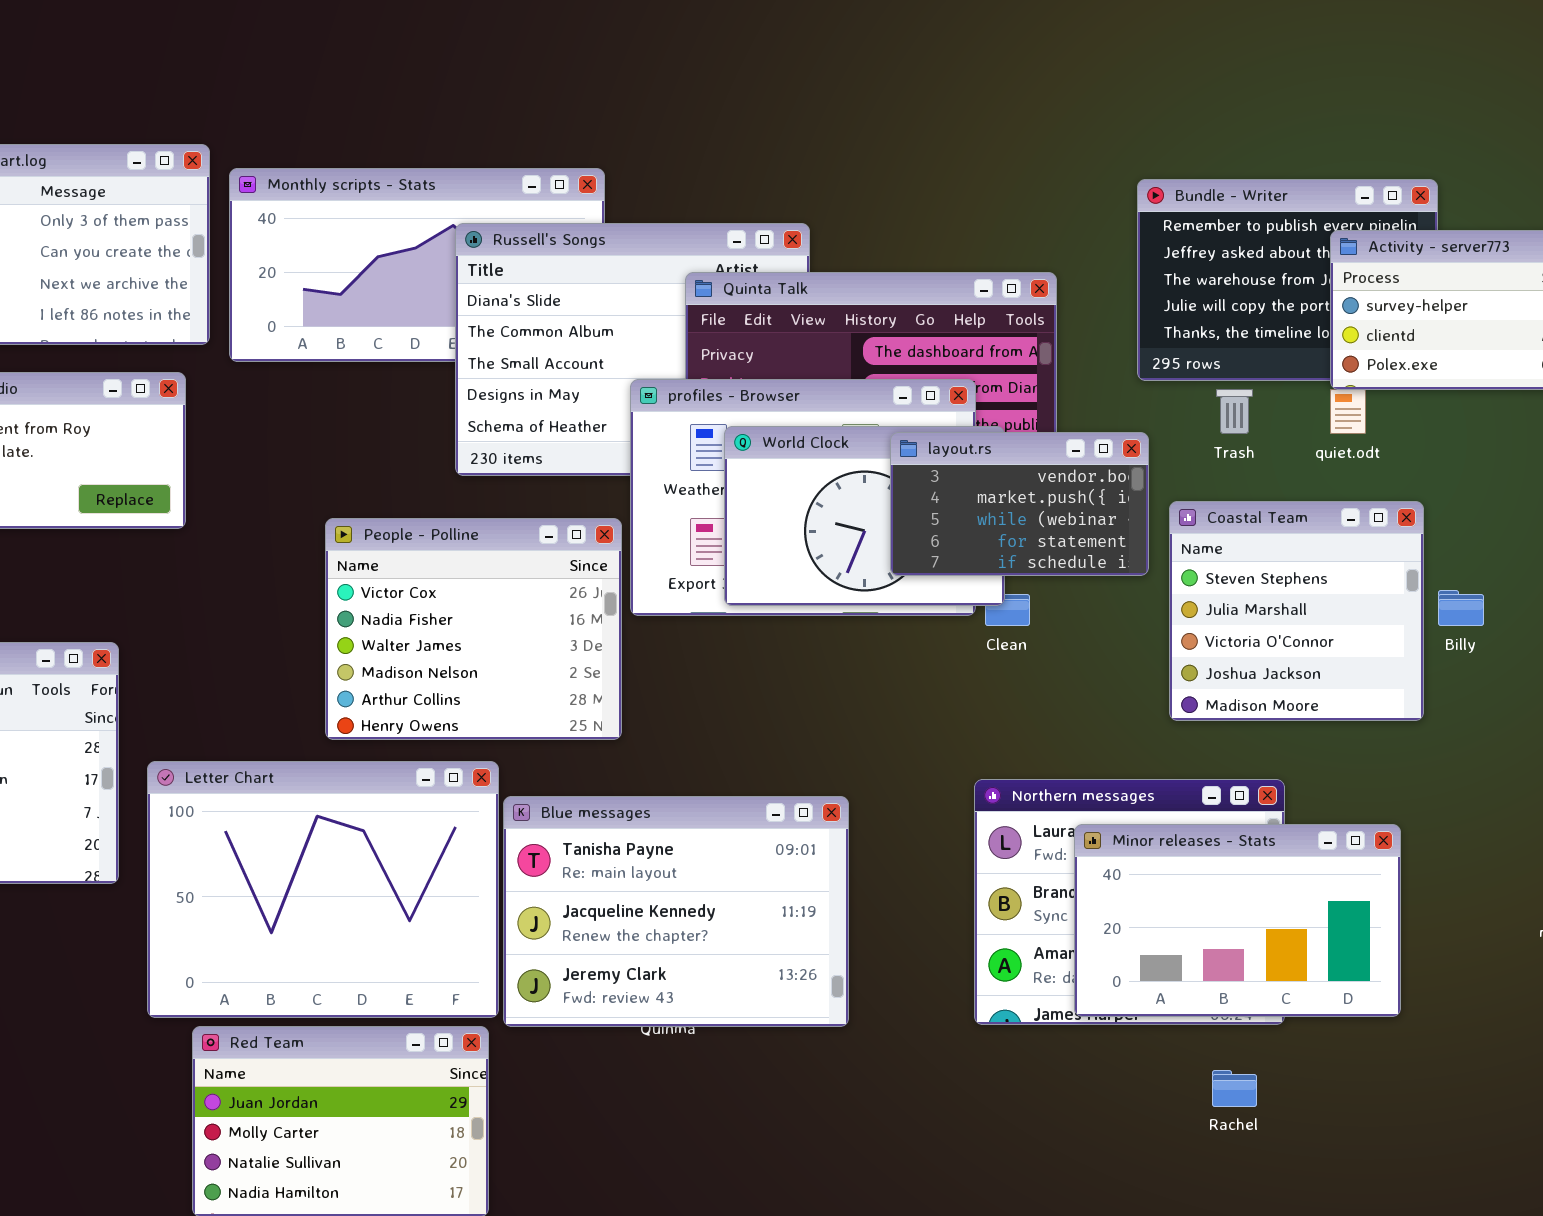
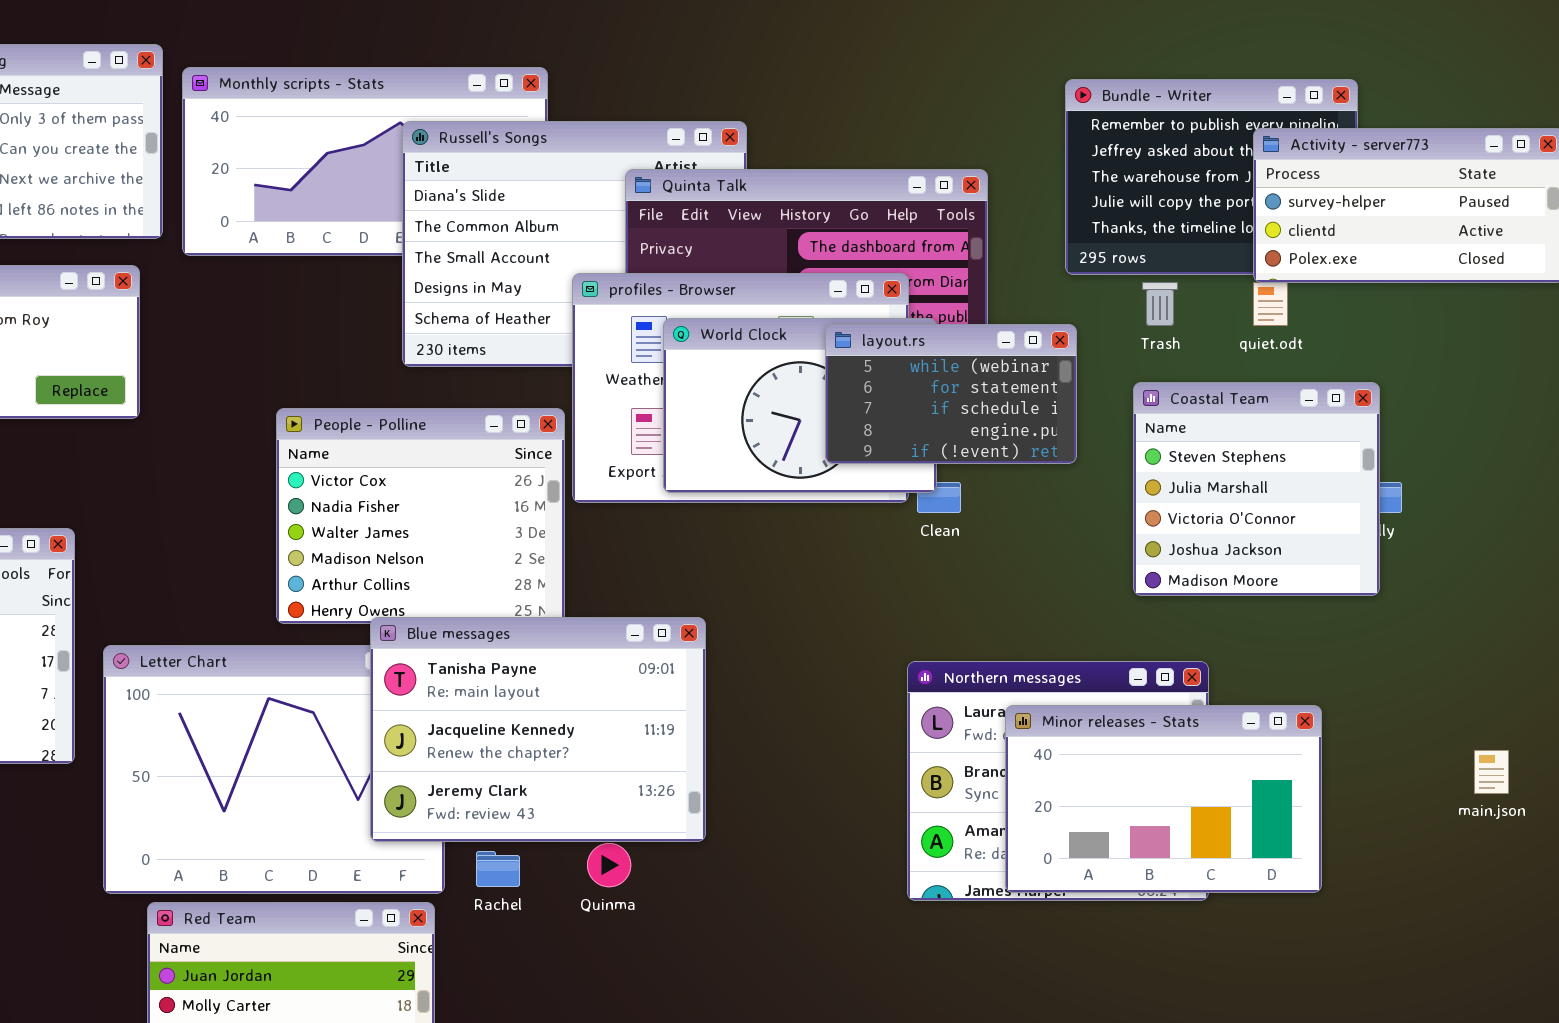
layout.rs: [890,432,1149,576] -> [825,324,1077,464], scrolled down 2 rows
Coastal Team: [1169,501,1424,721] -> [1133,382,1380,596], moved
Blue messages: [503,796,849,1027] -> [370,617,706,842], moved
Rachel: [1212,1070,1257,1107] -> [476,851,520,887], moved

